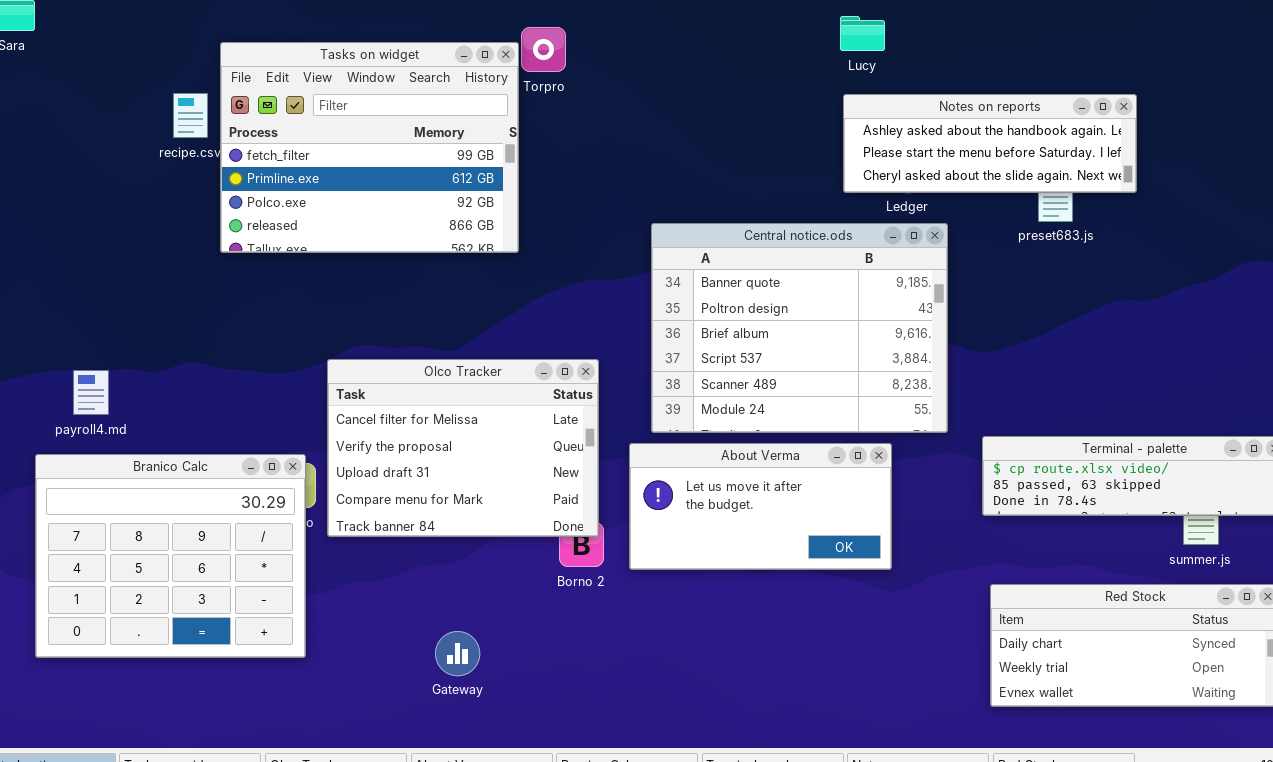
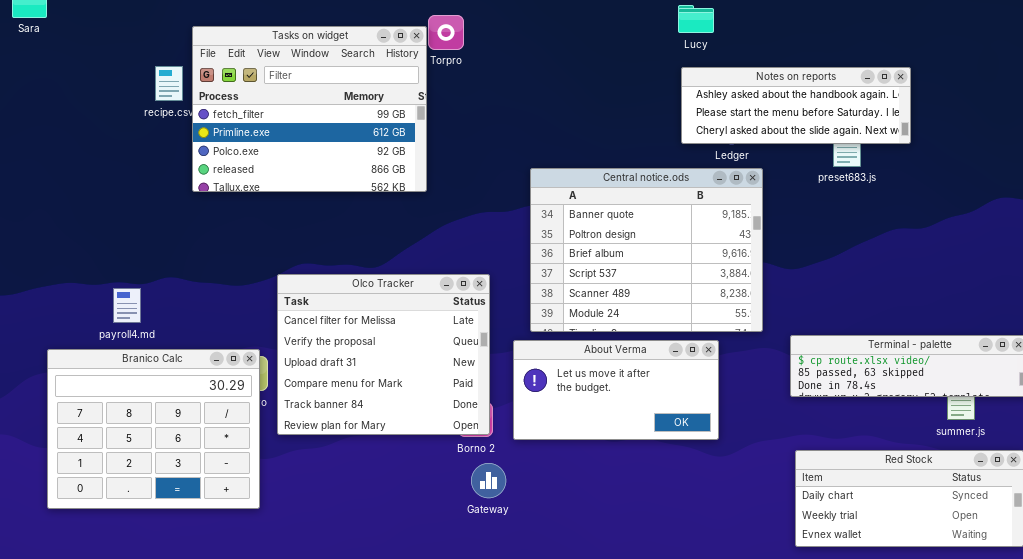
Olco Tracker: [327,359,599,537] -> [277,274,490,435], resized
payroll4.md: [73,370,109,415] -> [113,288,141,323], moved
Gateway: [435,631,480,676] -> [471,463,506,498], moved

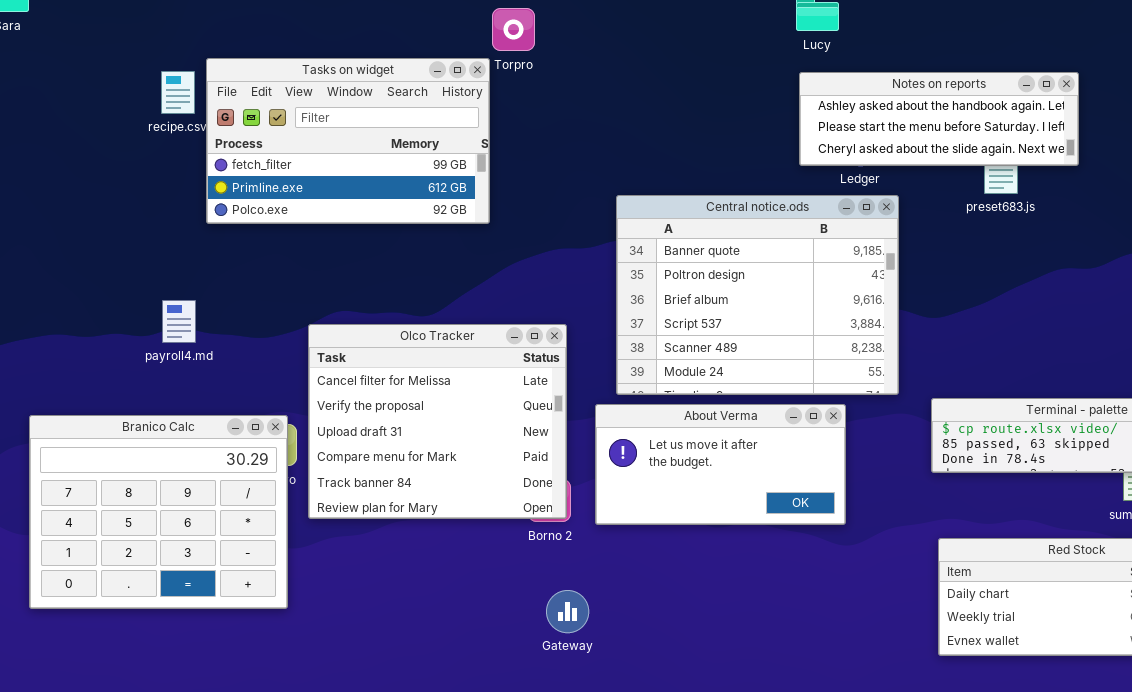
Tasks on widget: [192,26,427,192] -> [206,58,490,224], resized
payroll4.md: [113,288,141,323] -> [162,300,196,343], moved
Gateway: [471,463,506,498] -> [546,590,589,633], moved

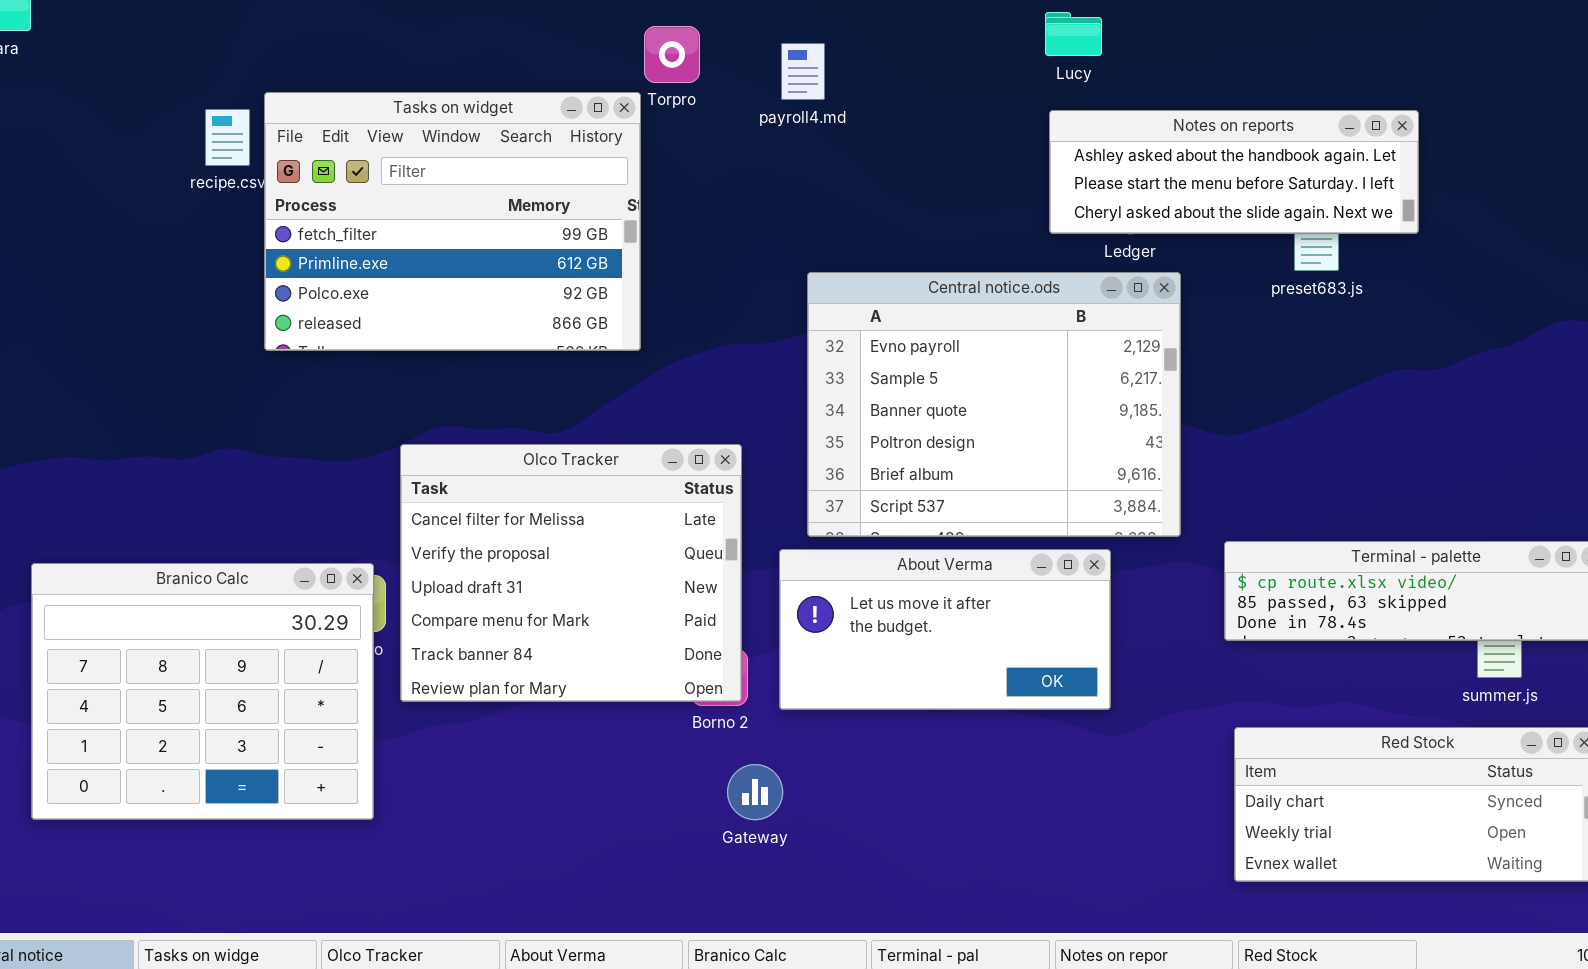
Tasks on widget: [206,58,490,224] -> [264,92,641,351], resized
Central notice.ods: [616,195,899,395] -> [807,272,1181,537], scrolled up 2 rows
payroll4.md: [162,300,196,343] -> [781,43,825,100], moved
Gateway: [546,590,589,633] -> [727,764,783,820], moved

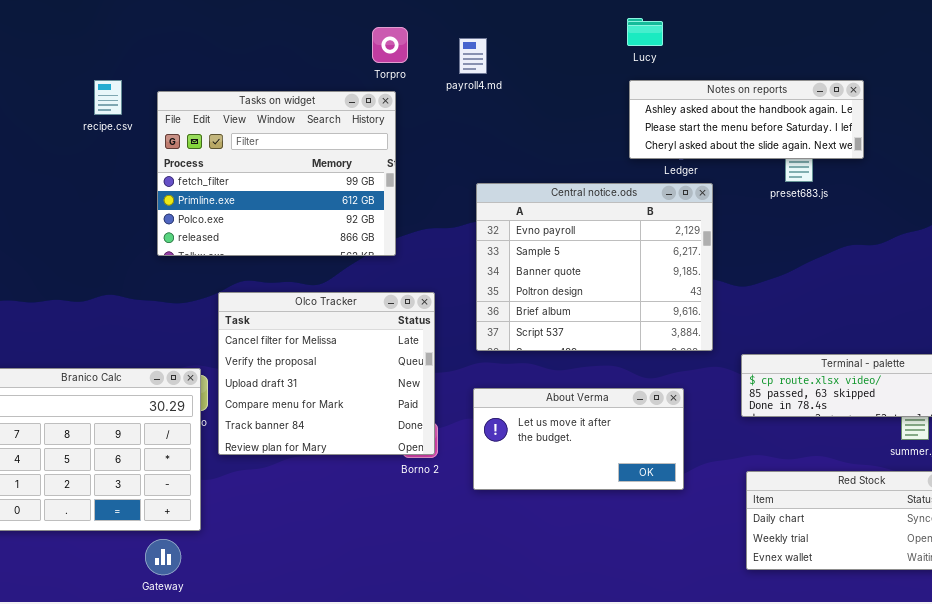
Tasks on widget: [264,92,641,351] -> [157,91,396,256], moved
About Verma: [779,549,1111,710] -> [473,388,684,490], moved
Gateway: [727,764,783,820] -> [145,539,181,575], moved

